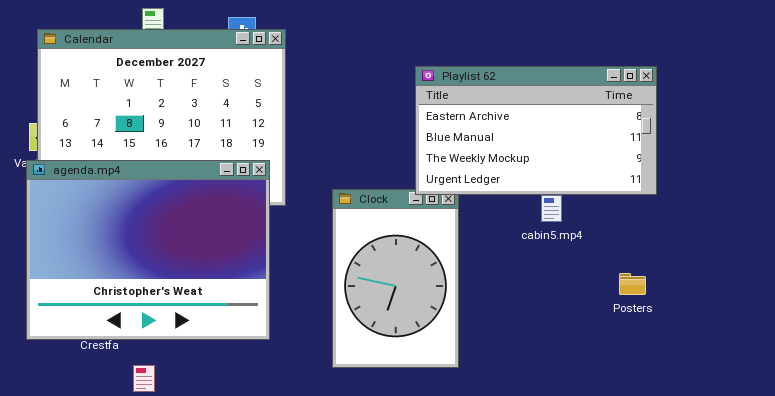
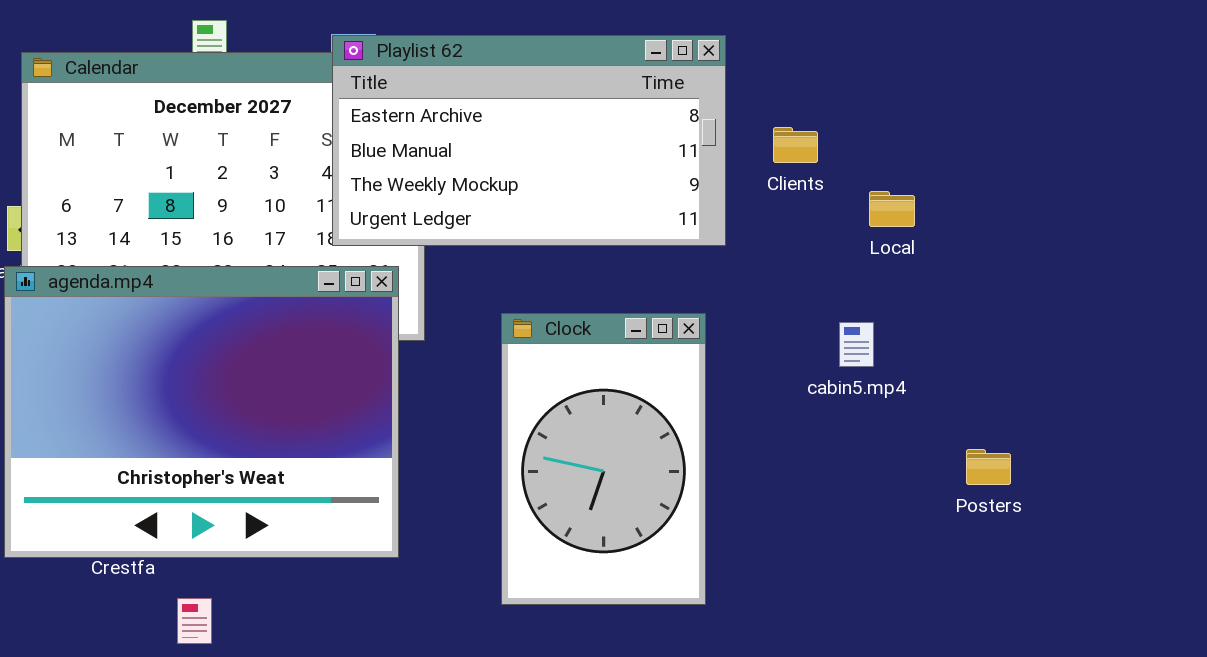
Playlist 62: [415,66,657,195] -> [332,35,726,246], moved

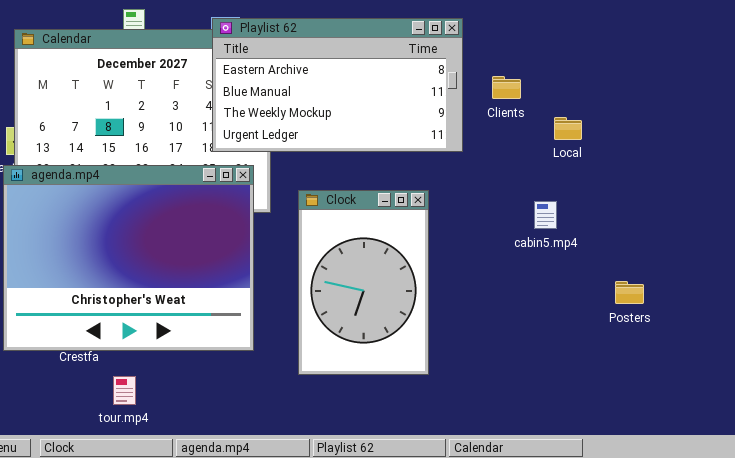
Clock: [501,313,706,605] -> [298,190,429,375], moved

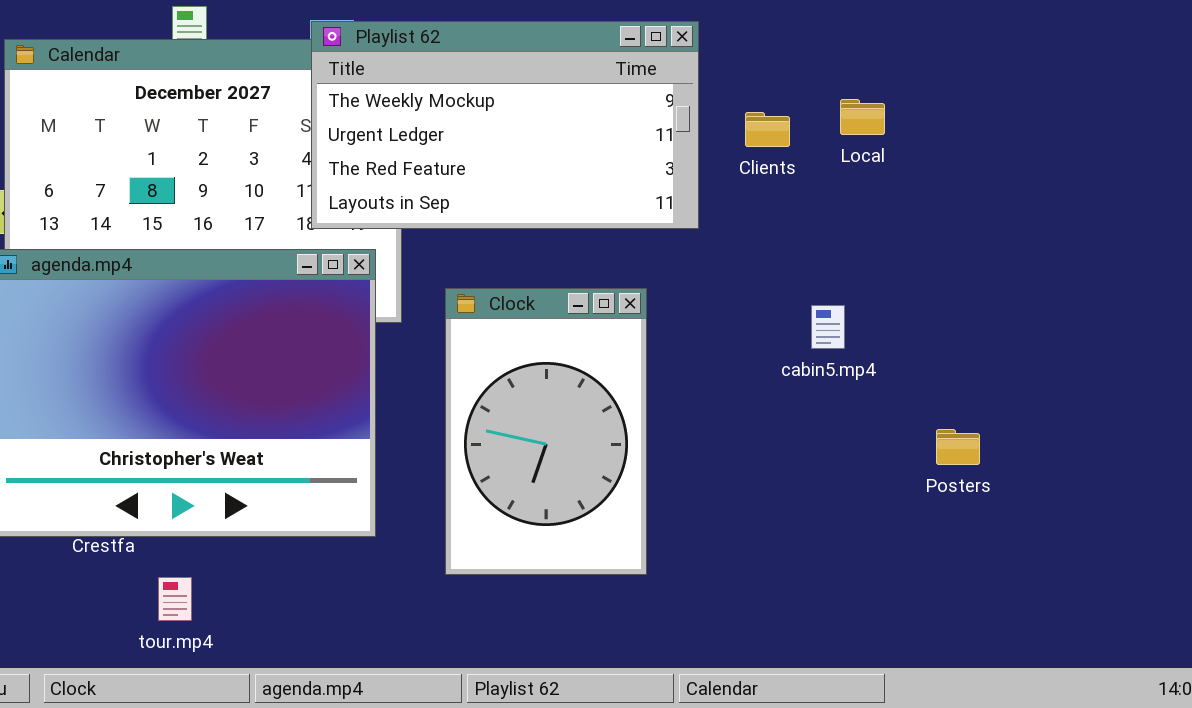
Playlist 62: [212,18,463,152] -> [311,21,699,229], scrolled down 2 rows
Local: [554,117,582,140] -> [840,99,885,135], moved

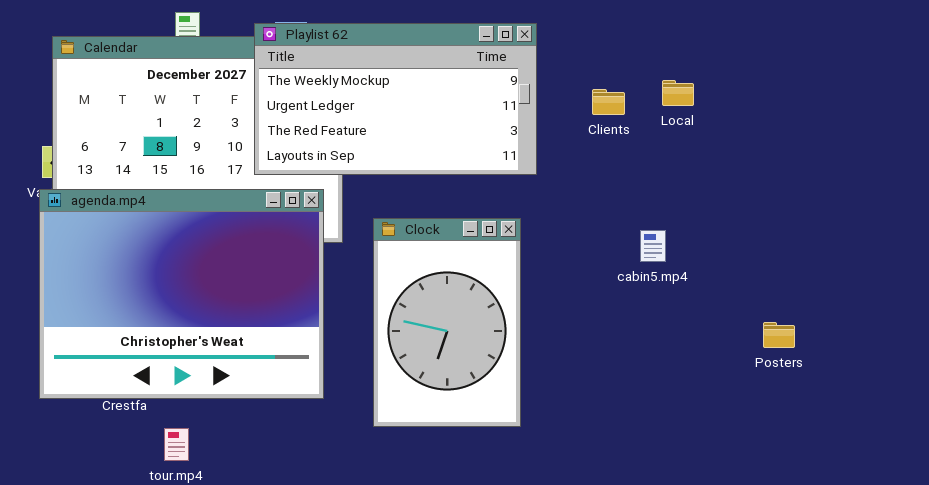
Playlist 62: [311,21,699,229] -> [254,23,537,175], moved
Posters: [936,429,980,465] -> [763,322,795,348], moved

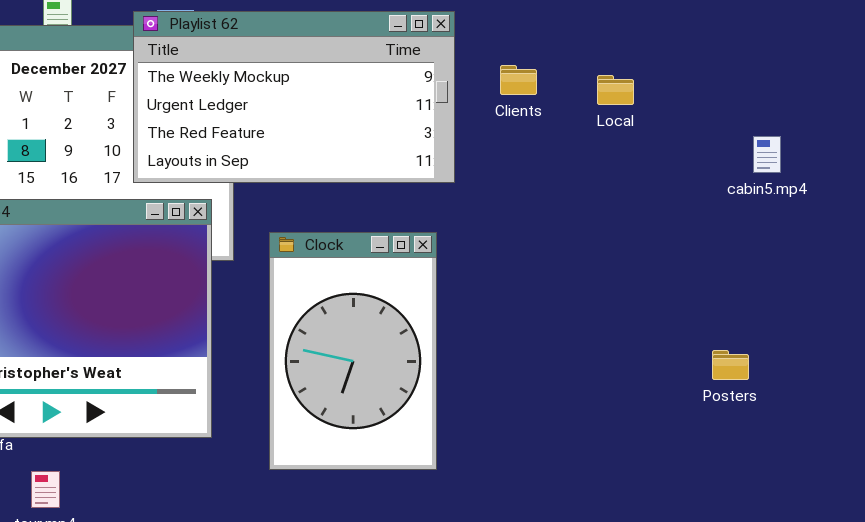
Clients: [592,89,625,115] -> [500,65,537,95], moved
cabin5.mp4: [640,230,666,262] -> [753,136,781,173], moved

